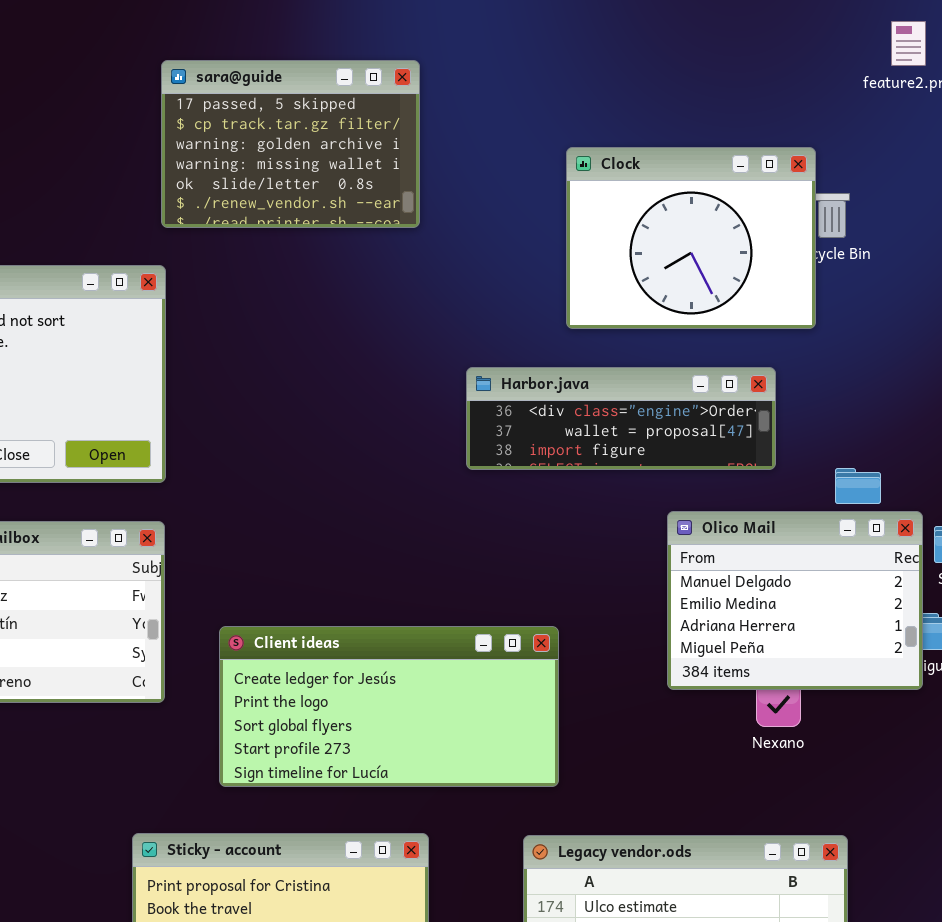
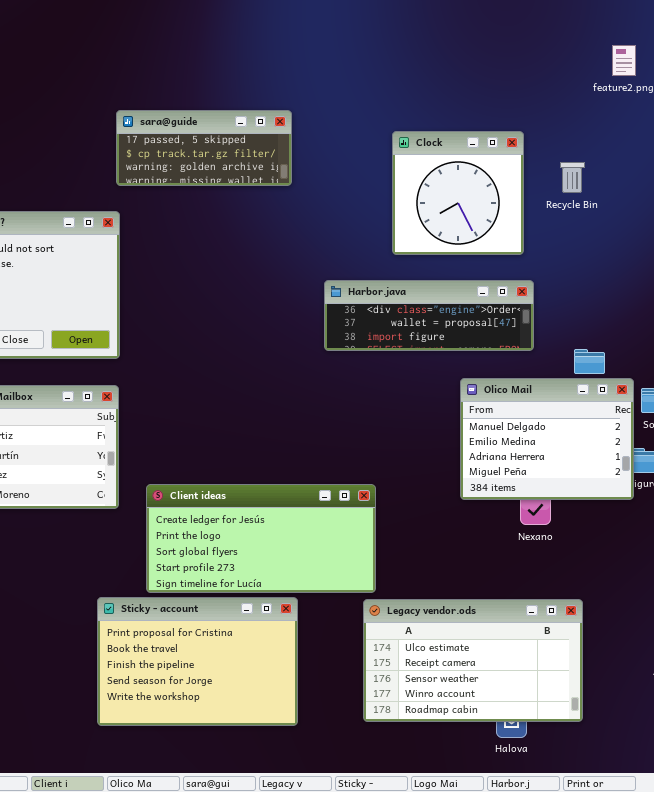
sara@guide: [161,60,420,228] -> [116,110,292,186], resized
Clock: [566,147,816,329] -> [392,131,524,255], resized
Client ideas: [219,626,559,787] -> [146,484,376,593], moved

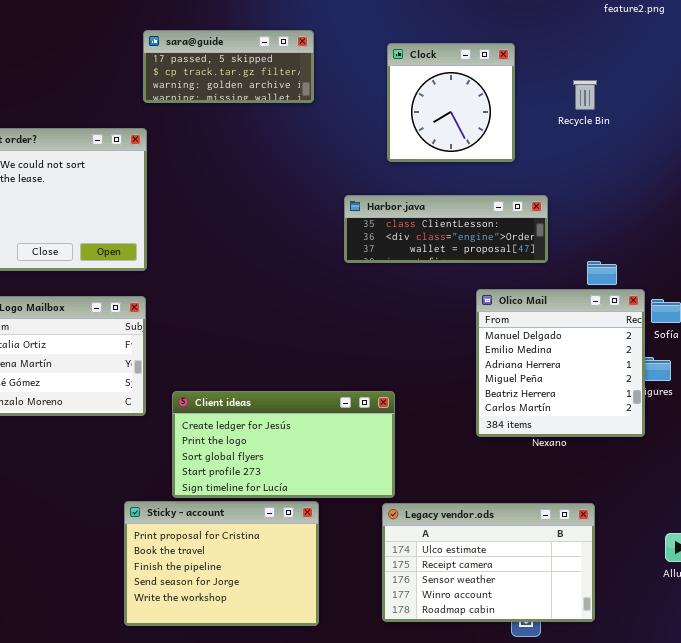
Clock: [392,131,524,255] -> [387,43,515,162], moved
Harbor.java: [324,280,534,351] -> [344,195,548,263], scrolled up 1 row
Olico Mail: [460,378,634,500] -> [476,289,645,437], resized

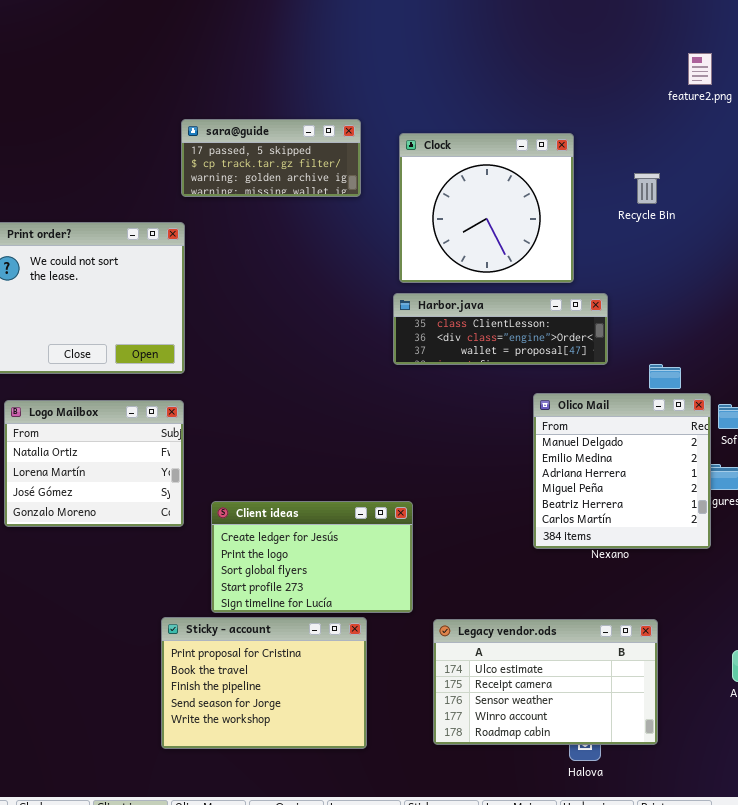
Clock: [387,43,515,162] -> [399,133,574,283], resized
Client ideas: [172,391,395,498] -> [211,501,413,613], resized

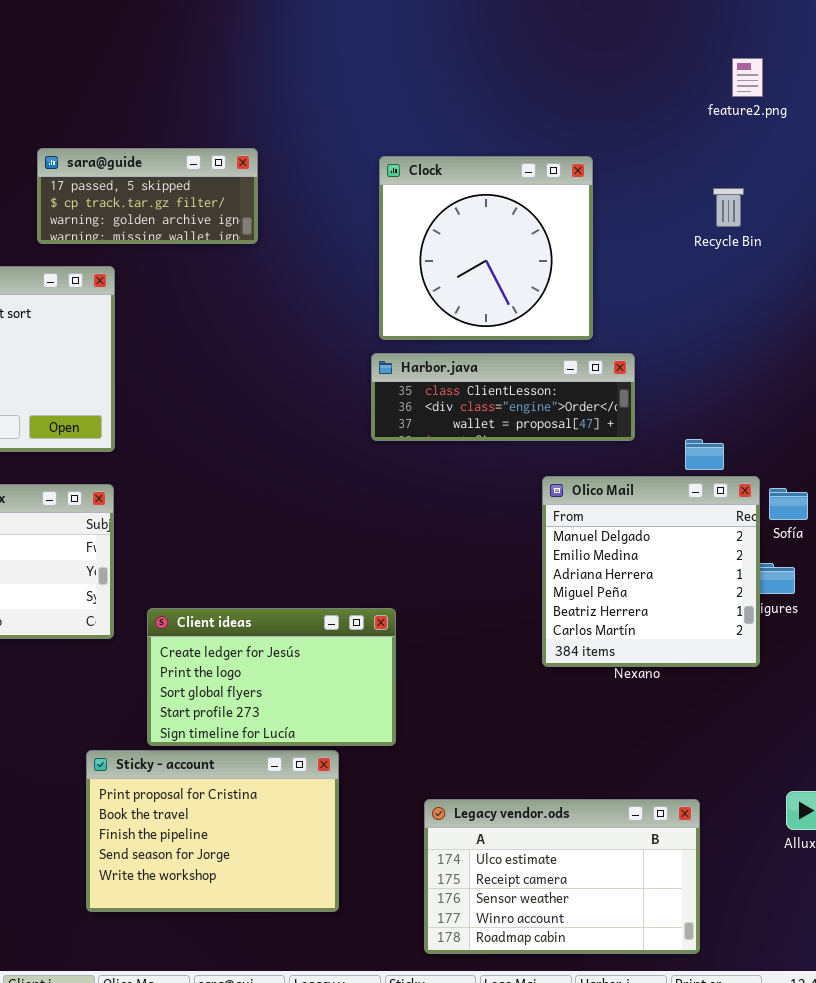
sara@guide: [181,119,361,197] -> [37,148,258,244], moved
Recycle Bin: [634,173,660,204] -> [713,188,744,227], moved
Legacy vendor.ods: [433,619,658,745] -> [424,799,700,954], moved

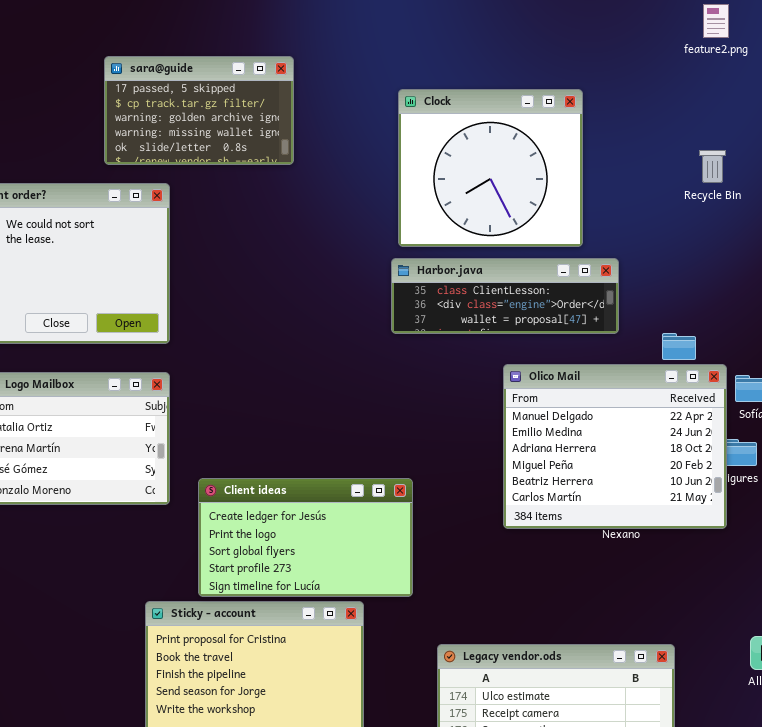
sara@guide: [37,148,258,244] -> [104,56,294,165], resized
Recycle Bin: [713,188,744,227] -> [699,150,726,183], moved
Olico Mail: [542,476,760,667] -> [503,364,727,529], resized

